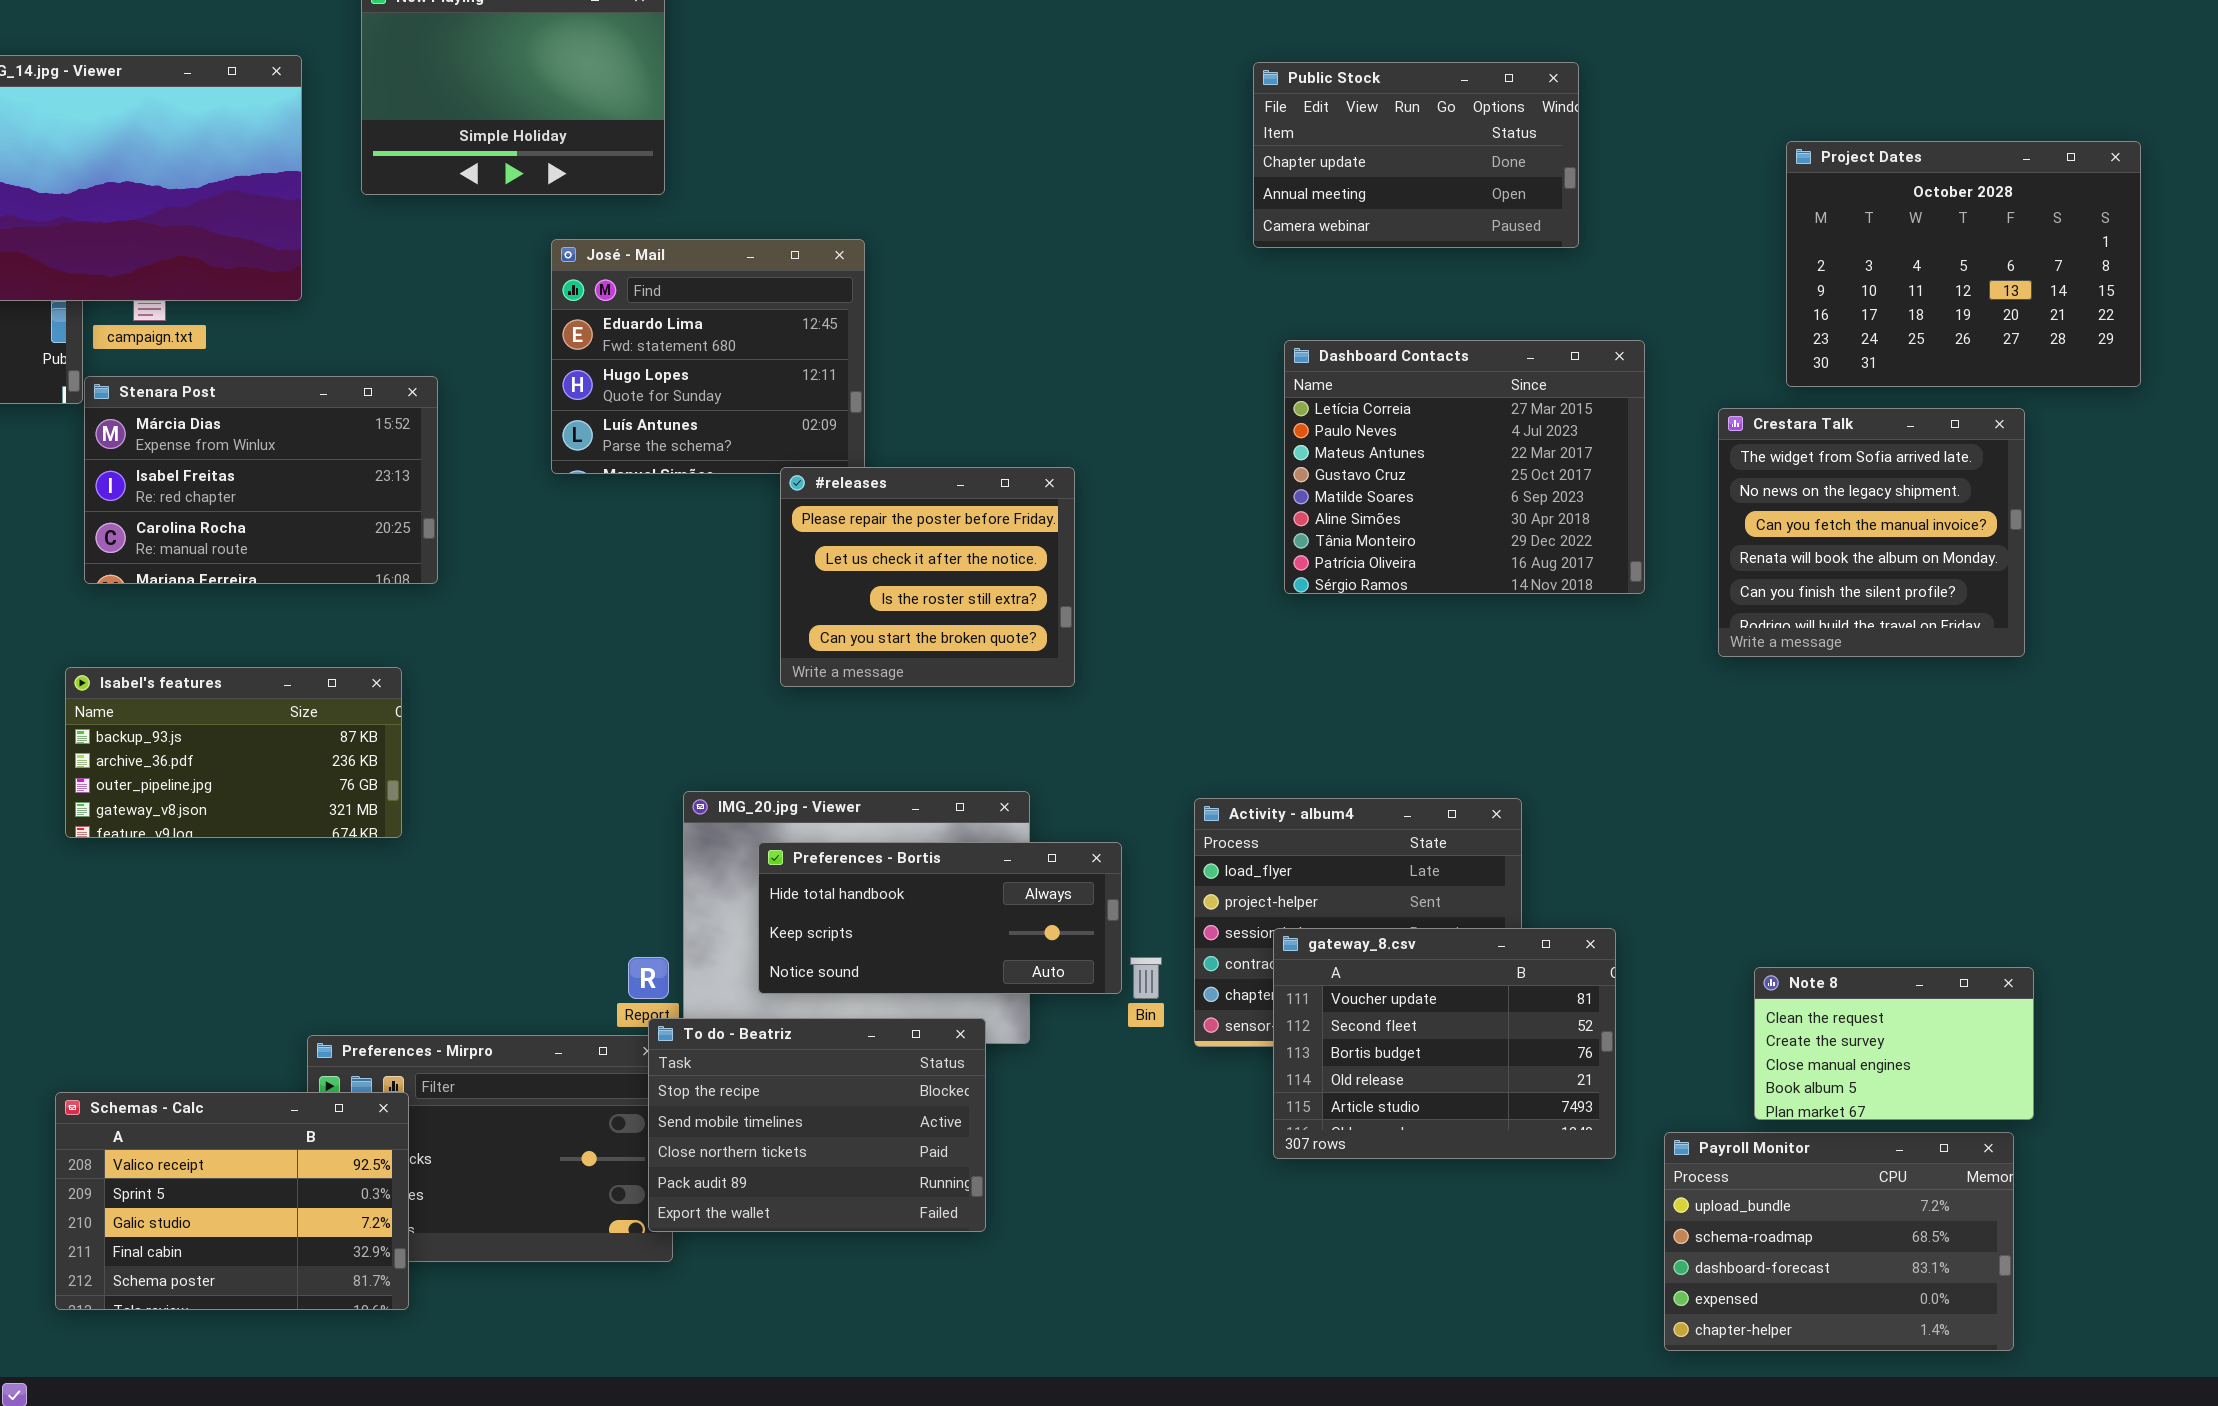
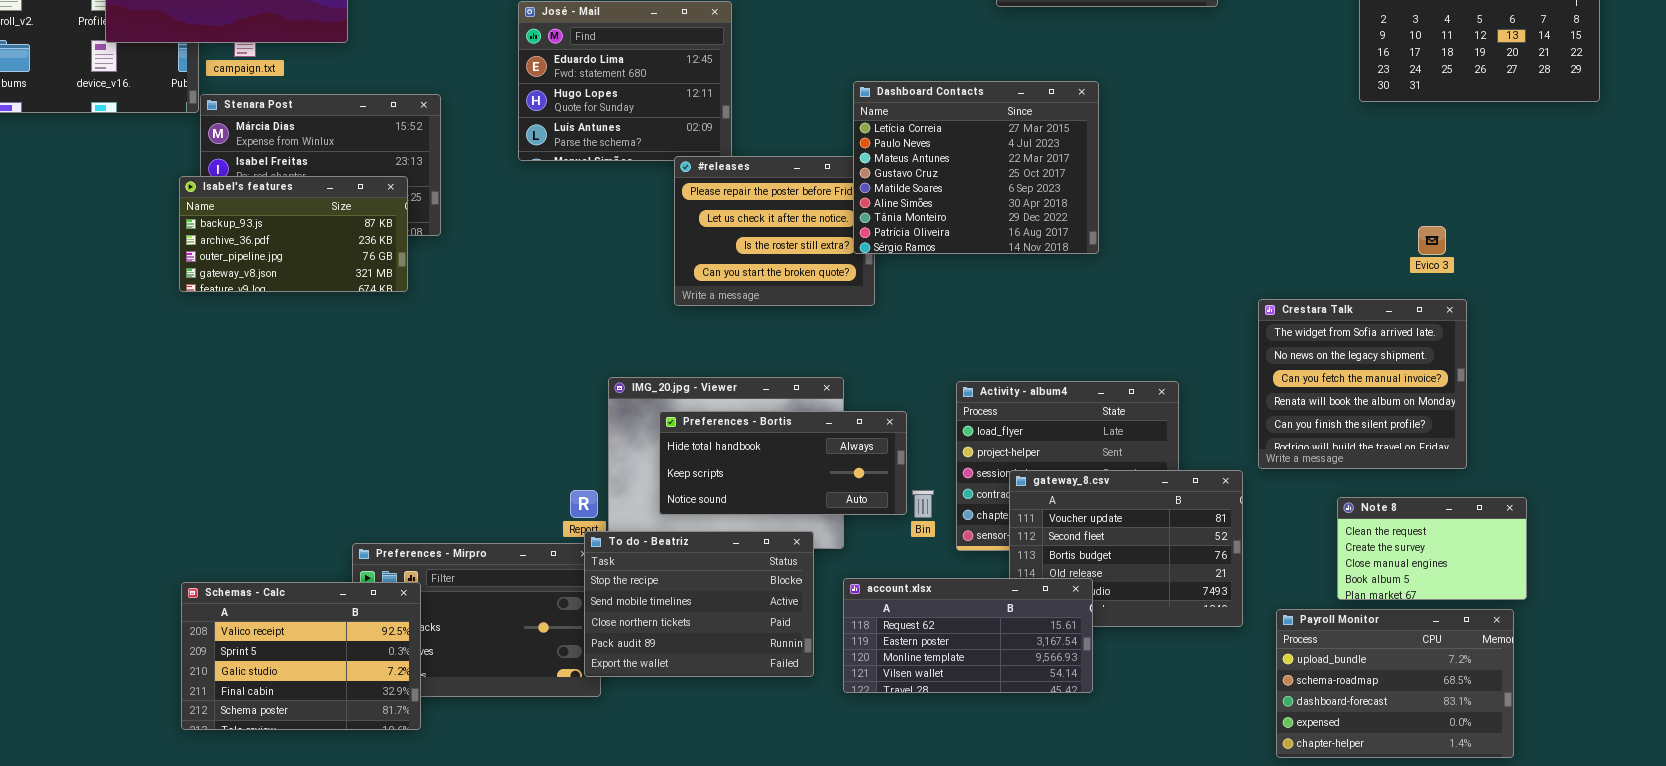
Dashboard Contacts: [1284,340,1645,594] -> [853,81,1099,254], moved
Crestara Talk: [1718,408,2025,657] -> [1258,299,1467,469], moved
Isabel's features: [65,667,402,838] -> [179,176,408,292], moved
account.xlsx: none -> [843,578,1093,693], opened

